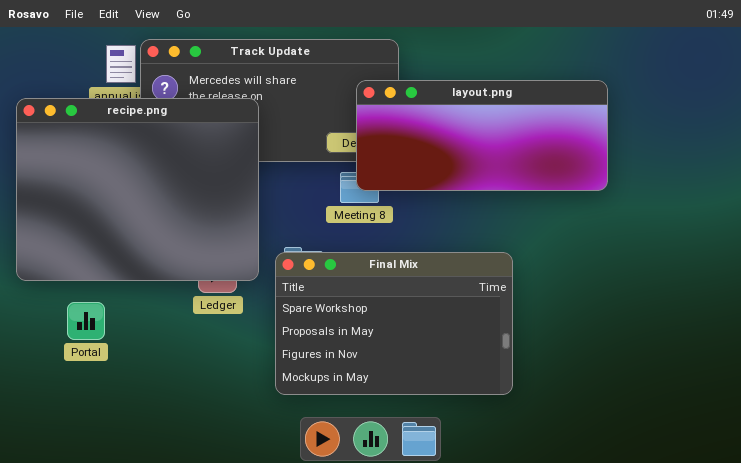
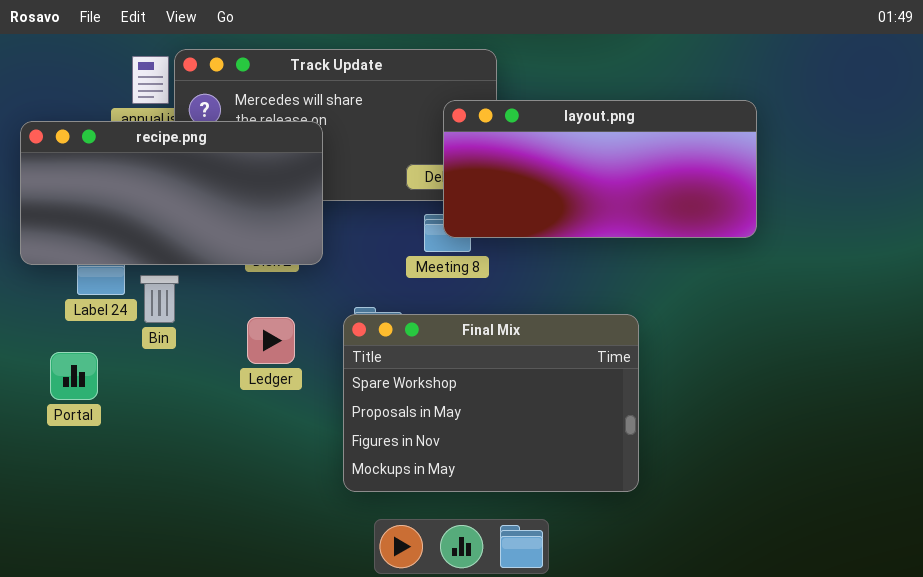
recipe.png: [16,98,259,281] -> [20,121,323,265], resized
Portal: [67,302,105,340] -> [50,352,98,400], moved

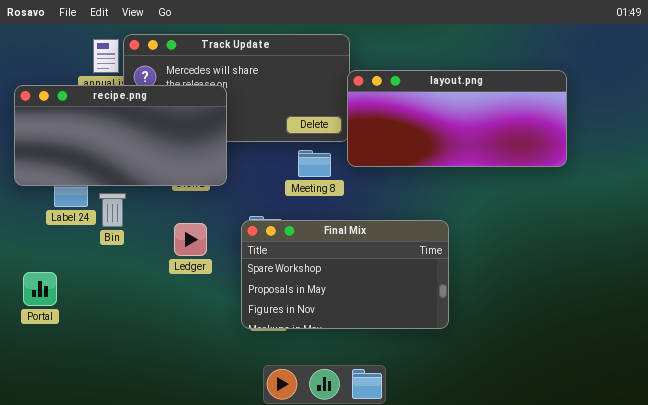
layout.png: [443,100,757,238] -> [347,70,567,167], moved
Final Mix: [343,314,639,492] -> [241,220,449,329], resized
Portal: [50,352,98,400] -> [23,272,57,306], moved

